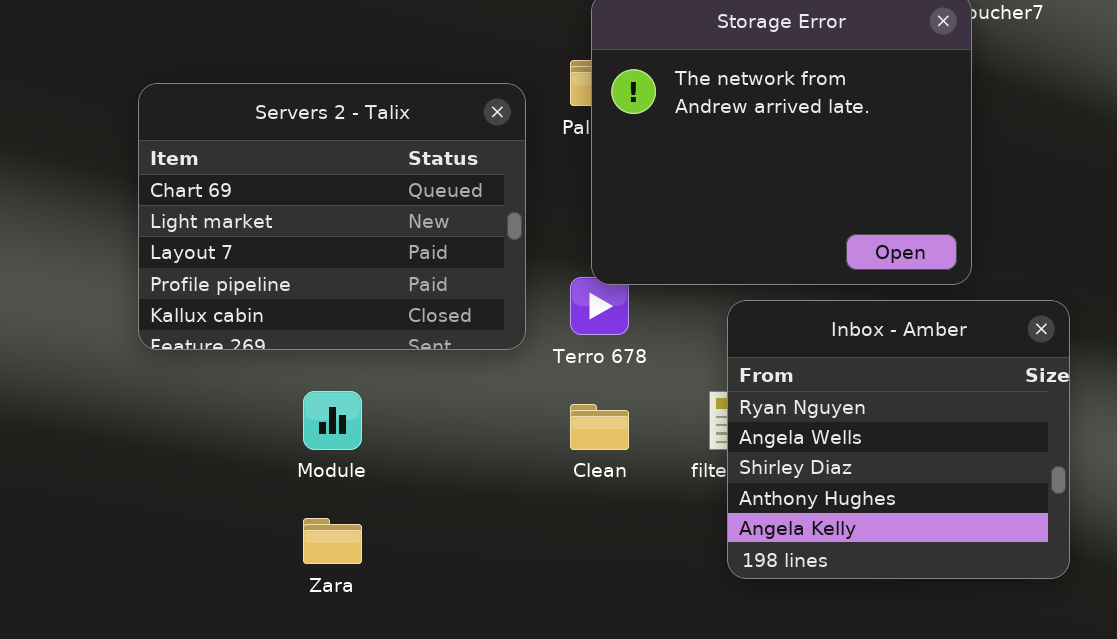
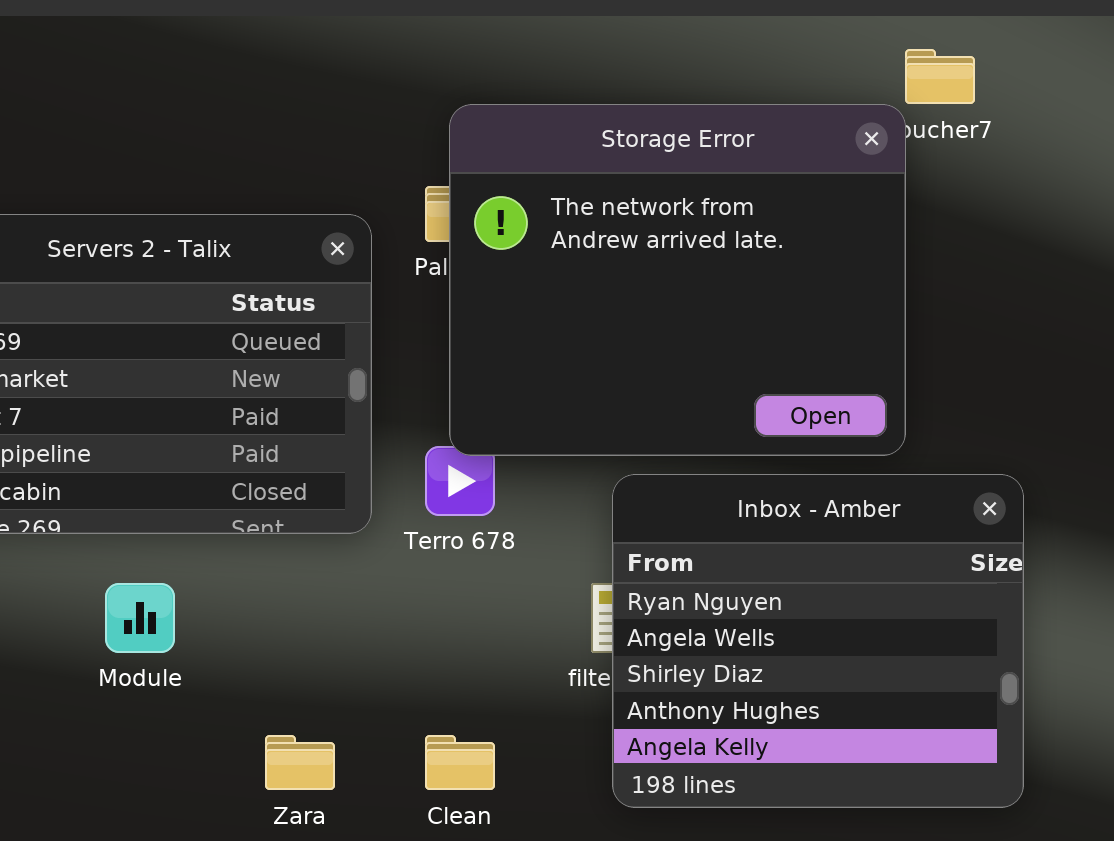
Clean: [570,404,629,450] -> [425,735,495,790], moved
Zara: [303,518,362,564] -> [265,735,335,790], moved

